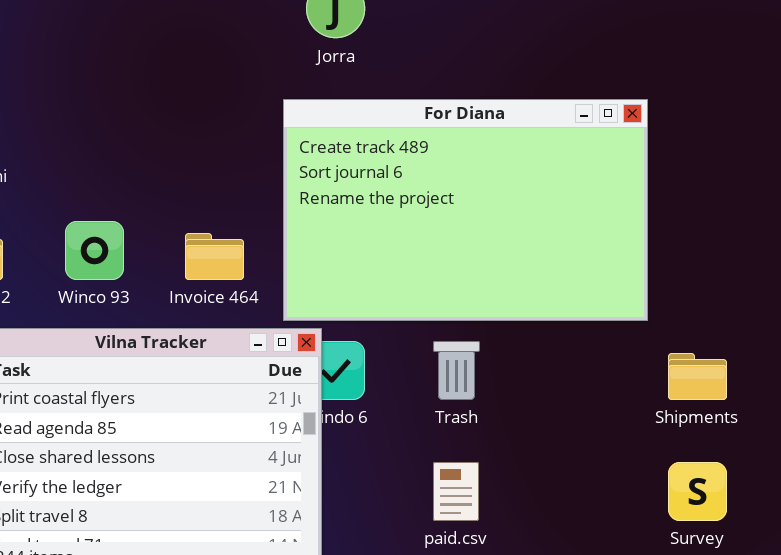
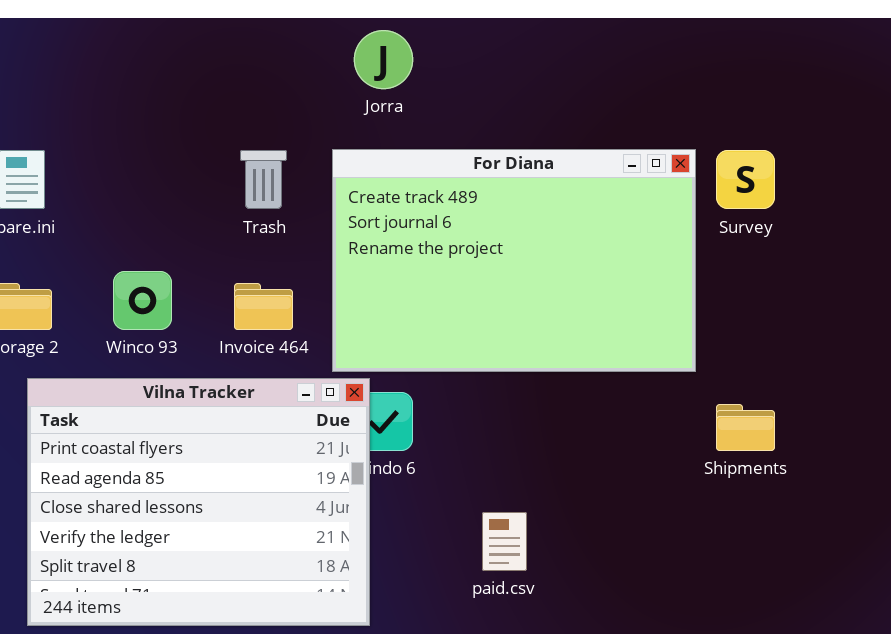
Trash: [433,341,480,400] -> [240,150,287,209], moved
Survey: [668,462,727,521] -> [716,150,775,209], moved

